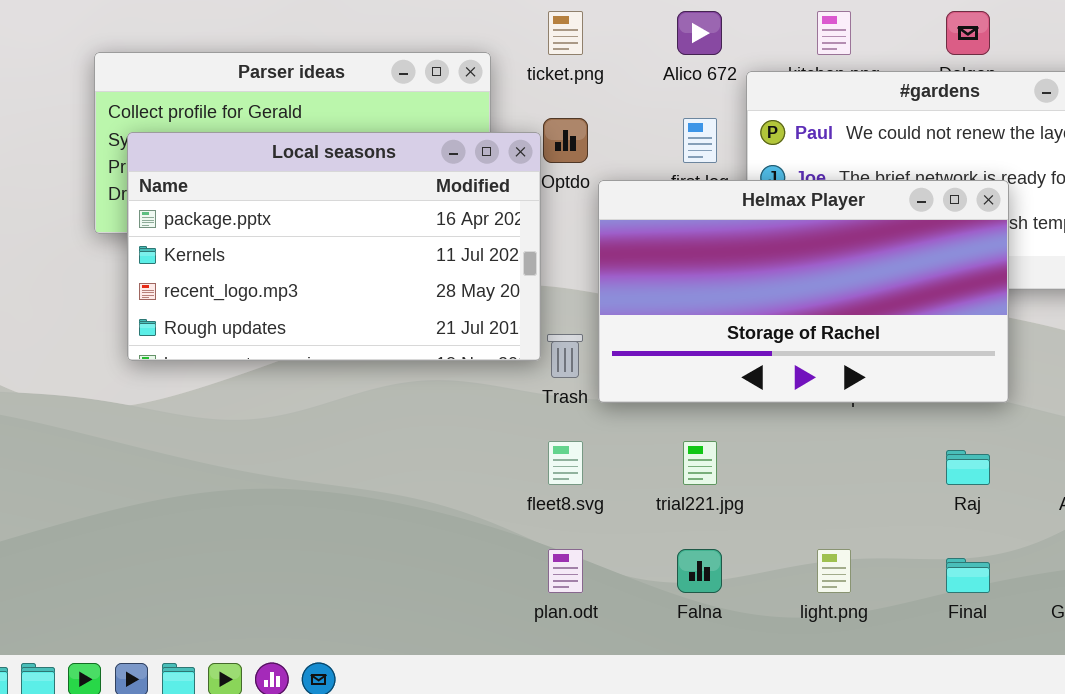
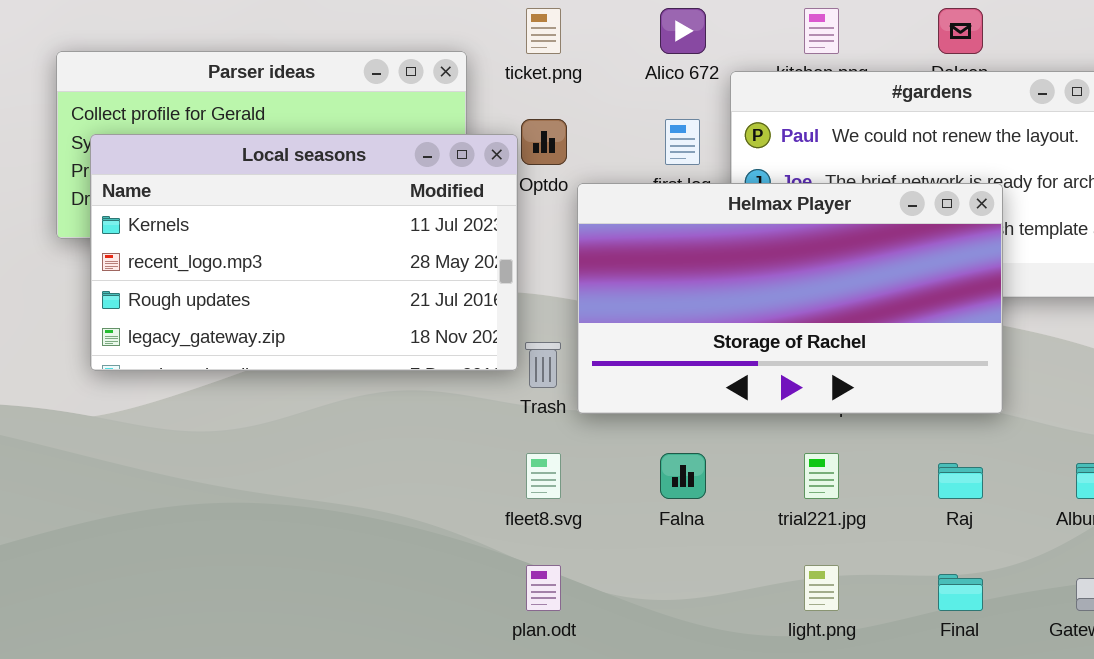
Local seasons: [127,132,541,361] -> [90,134,518,371], scrolled down 1 row
trial221.jpg: [683,441,717,485] -> [804,453,839,499], moved
Falna: [677,549,722,593] -> [660,453,706,499], moved

